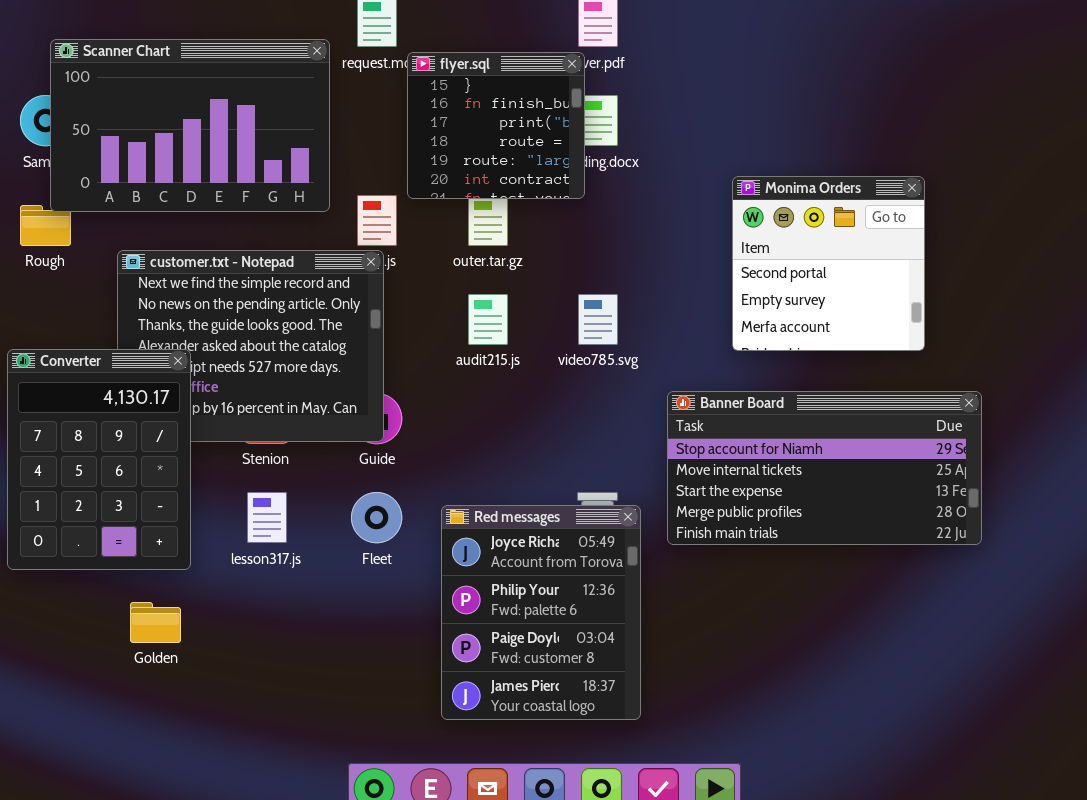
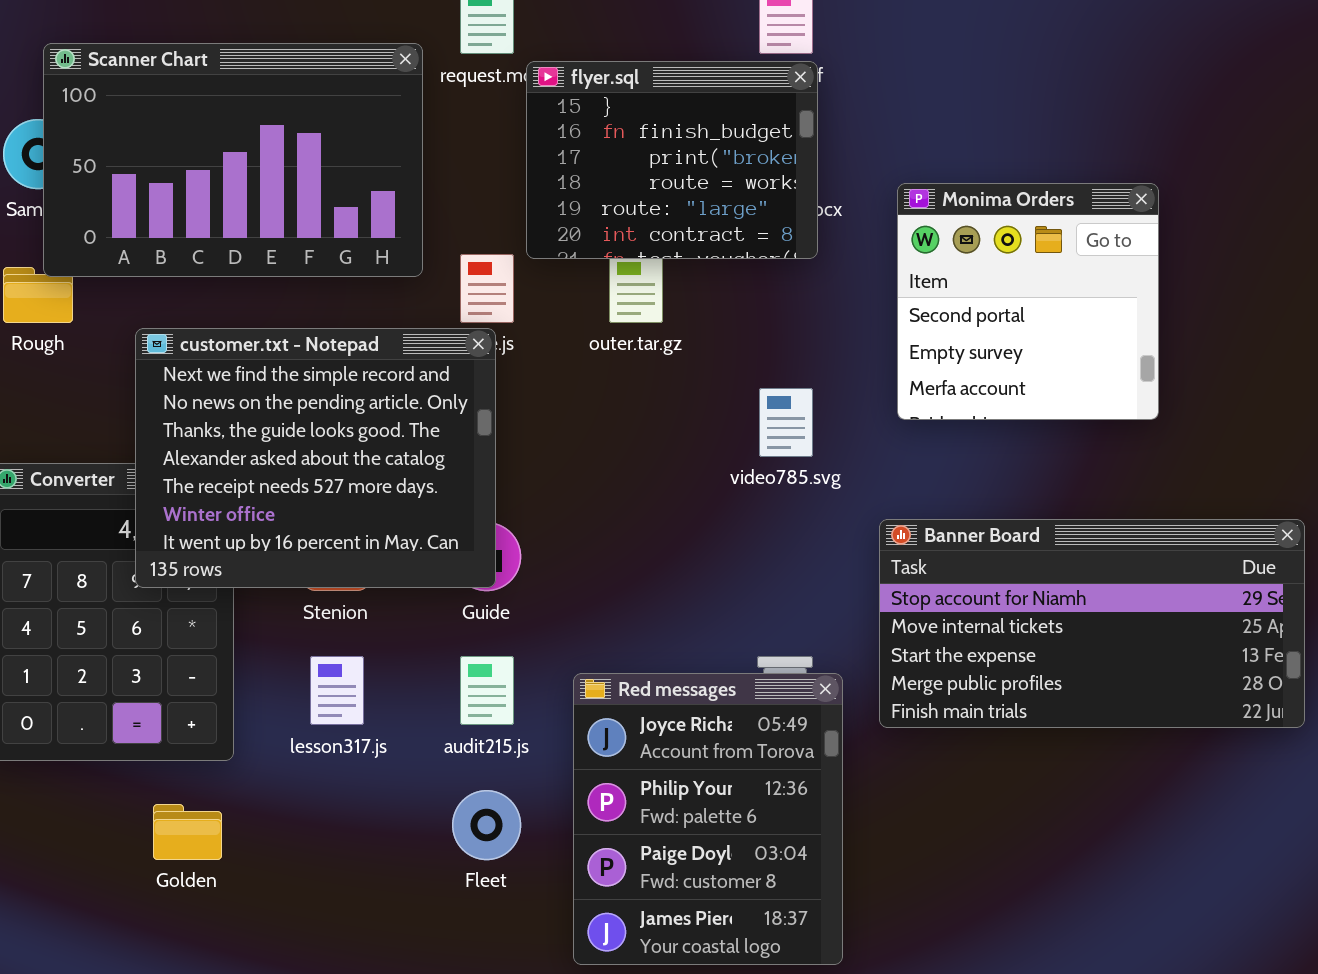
flyer.sql: [407,52,585,199] -> [526,61,818,259], resized
Monima Orders: [732,176,925,351] -> [897,183,1159,420], moved
customer.txt - Notepad: [117,250,384,442] -> [135,328,496,588], raised
audit215.js: [468,294,508,345] -> [460,656,514,725], moved
Fleet: [351,492,402,543] -> [452,790,521,860], moved

